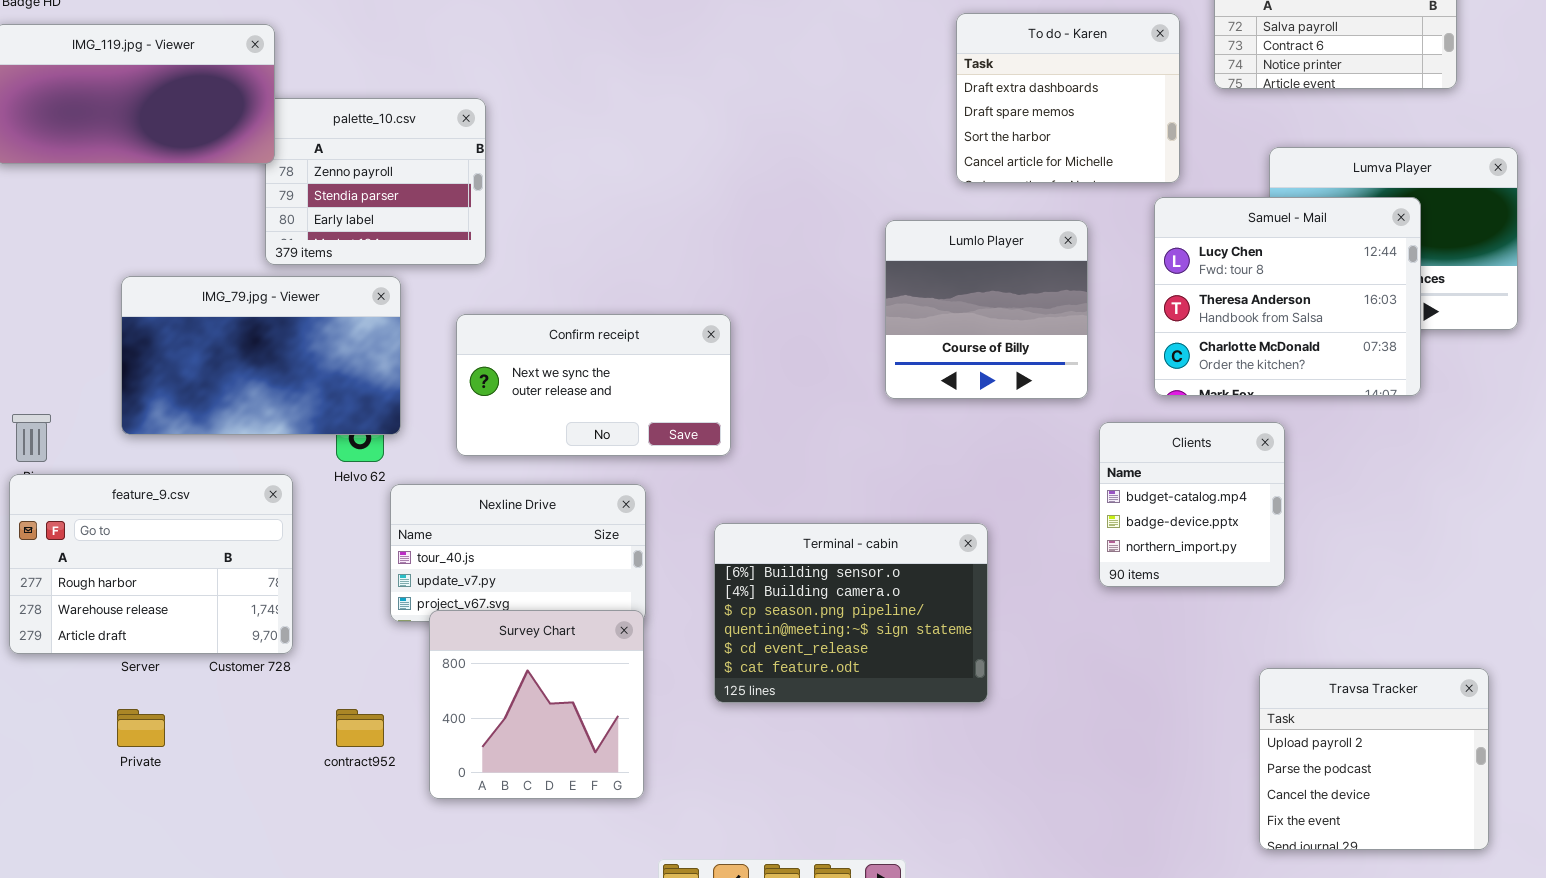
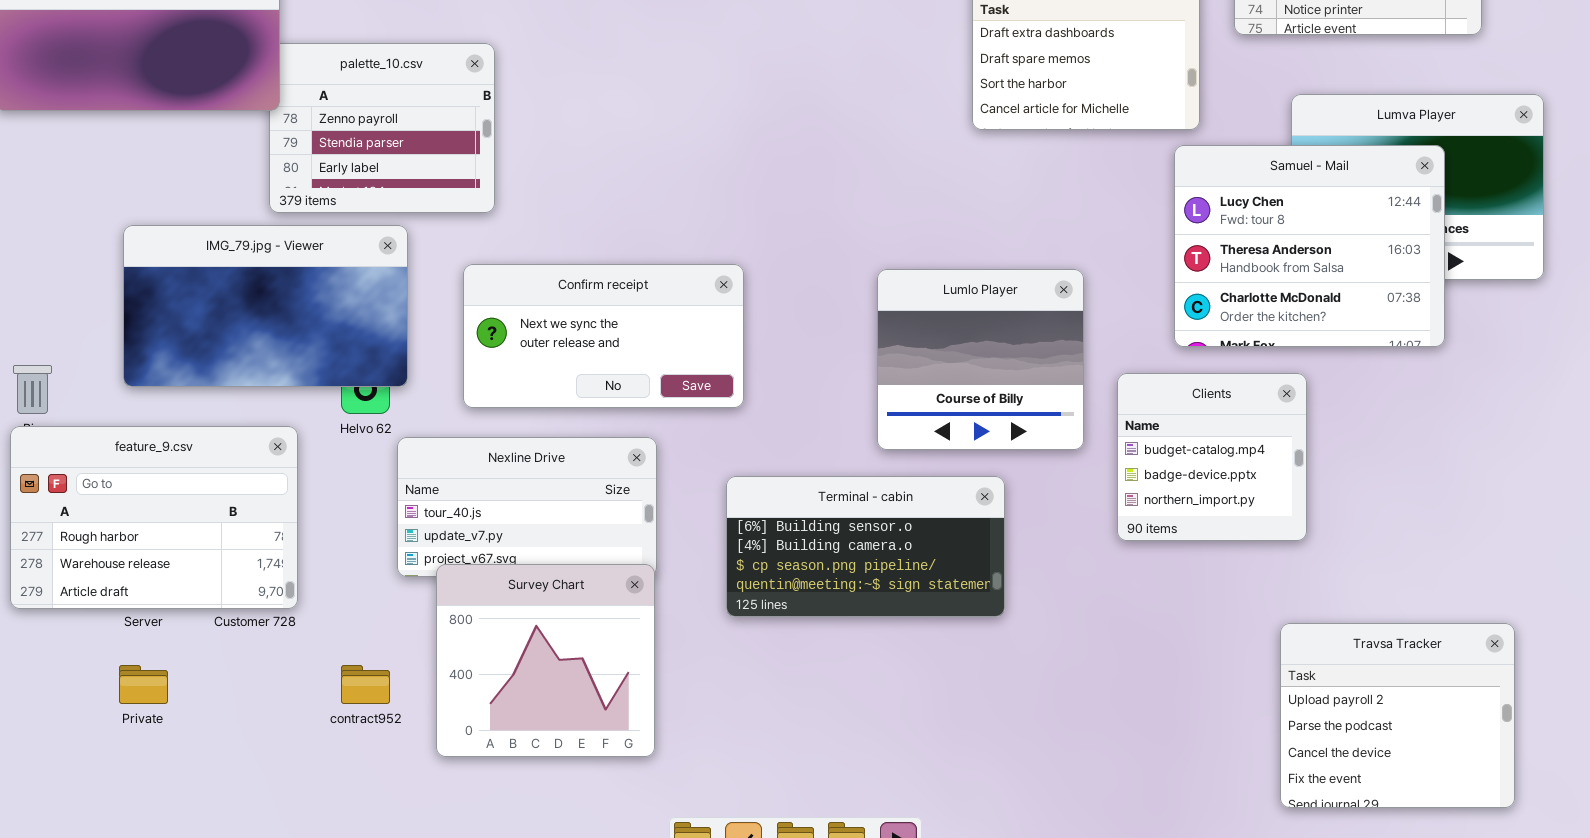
Lumlo Player: [885,220,1088,399] -> [877,269,1084,450], moved
Terminal - cabin: [714,523,988,703] -> [726,476,1005,617], resized

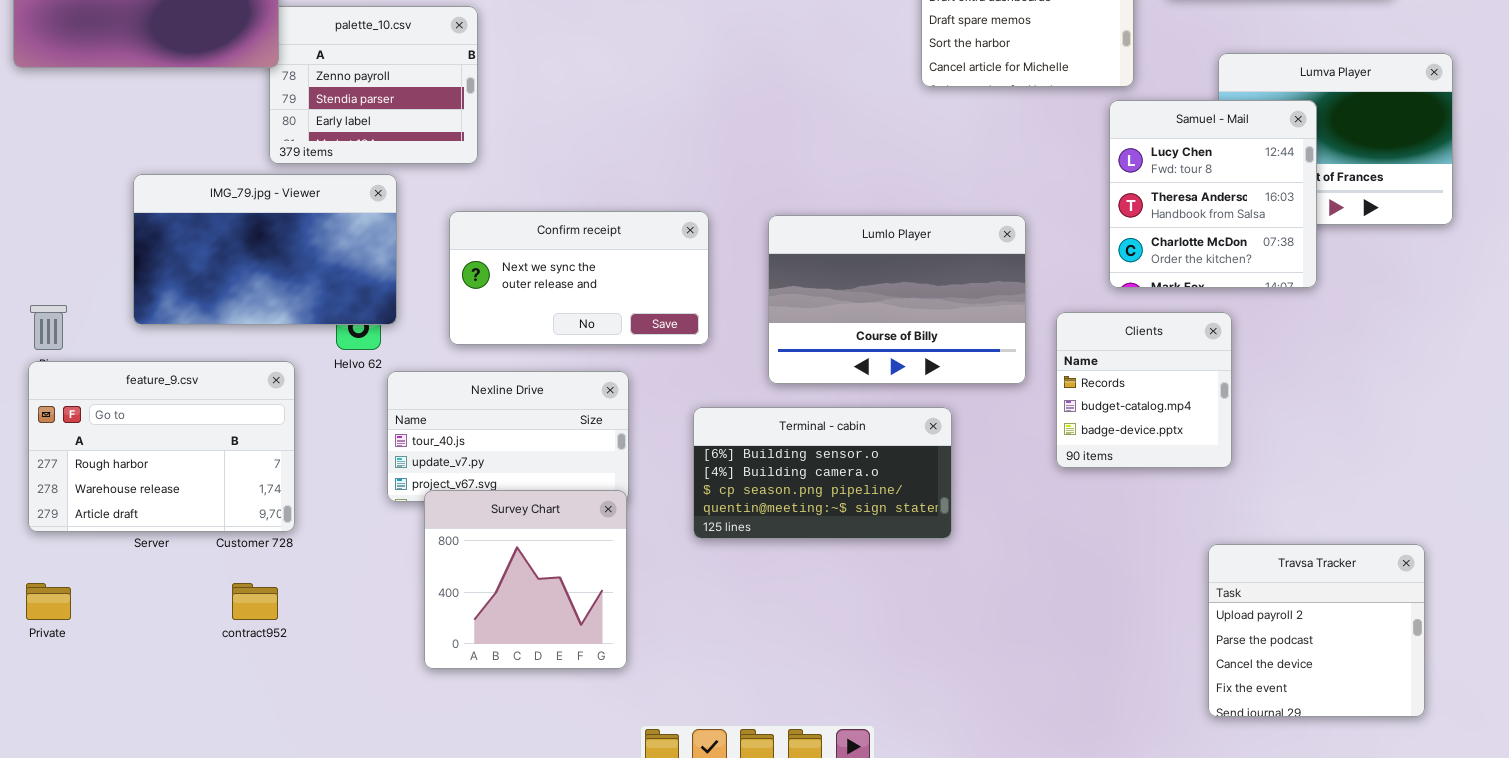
Samuel - Mail: [1174,145,1445,347] -> [1109,100,1317,288], resized
Lumlo Player: [877,269,1084,450] -> [768,215,1026,384], resized
Clients: [1117,373,1307,541] -> [1056,312,1232,468], scrolled up 1 row
Private: [119,665,168,704] -> [26,583,71,620], moved
contract952: [341,665,390,704] -> [232,583,278,620], moved

